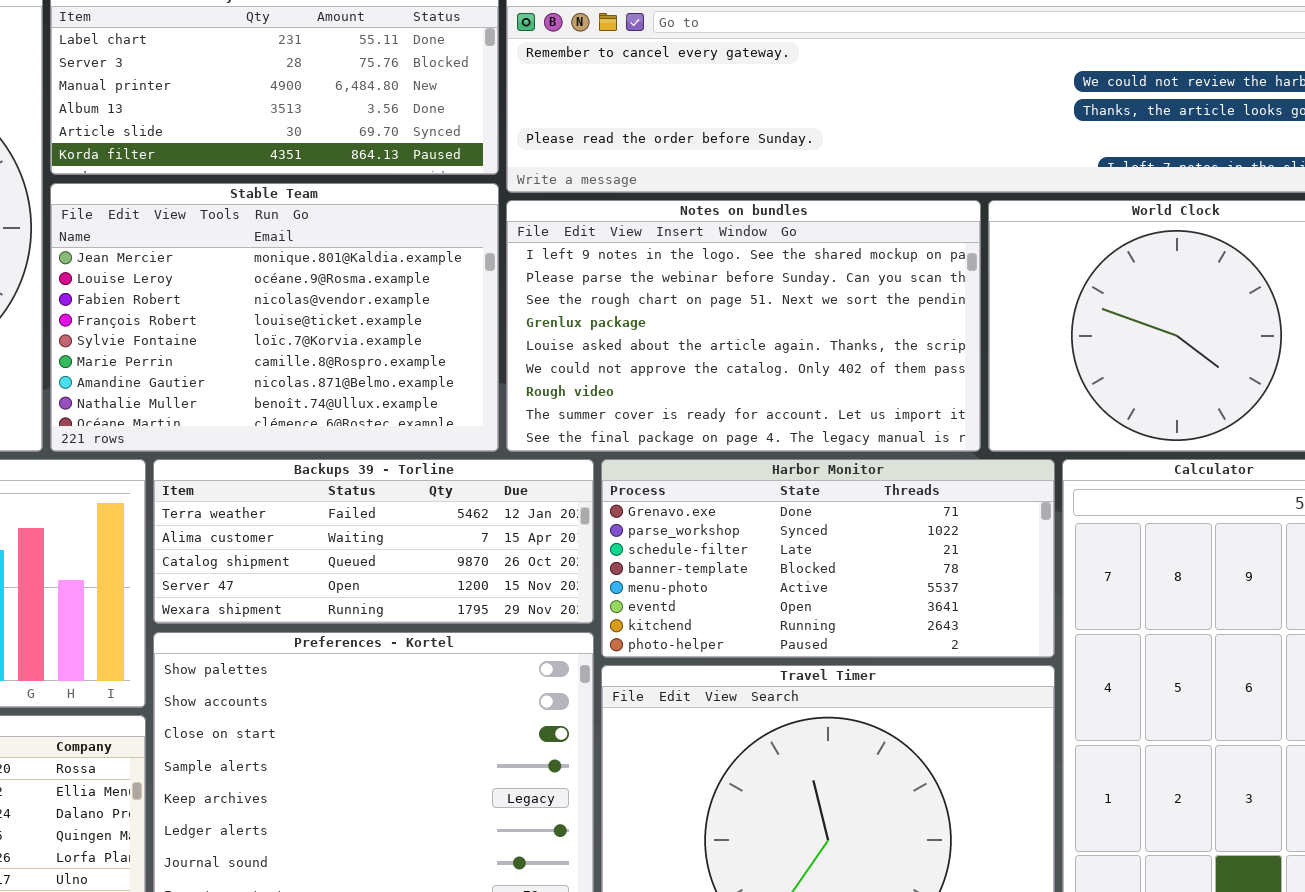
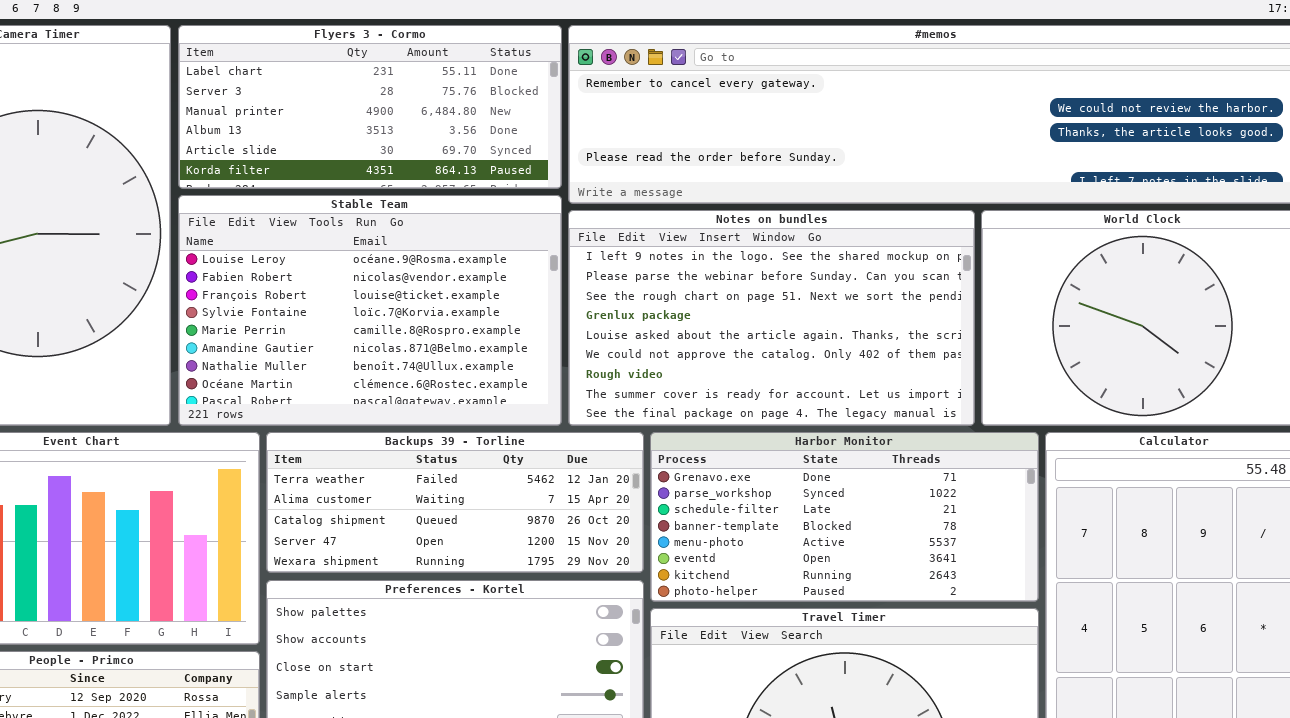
Stable Team: [50,183,499,452] -> [178,195,562,426], scrolled down 1 row

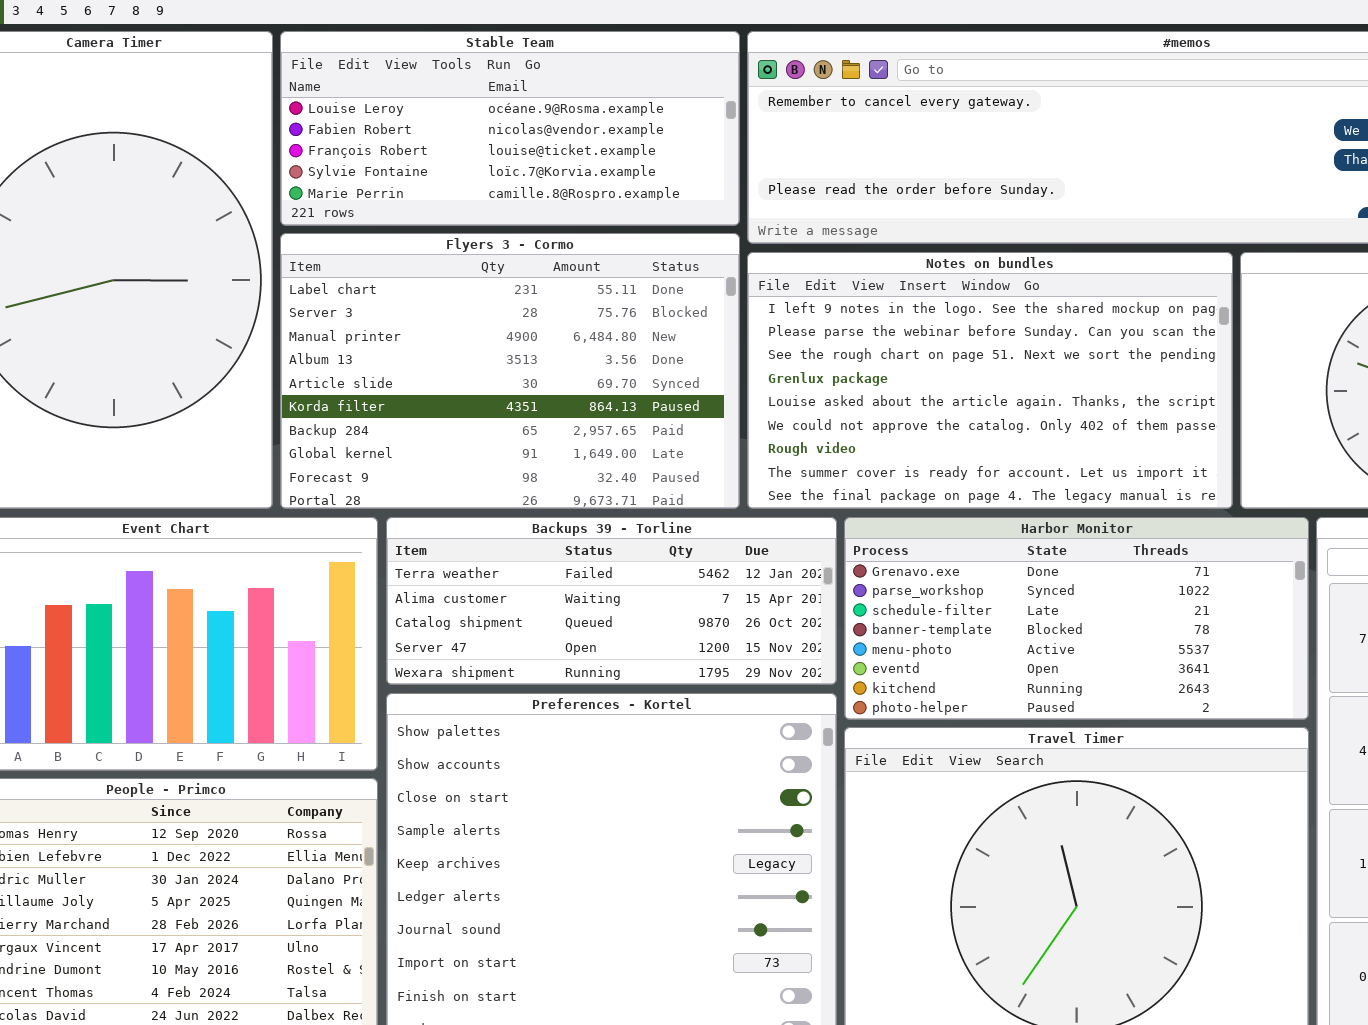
Flyers 3 - Cormo: [178,25,562,189] -> [280,233,740,509], moved, resized
Stable Team: [178,195,562,426] -> [280,31,740,226], moved, resized

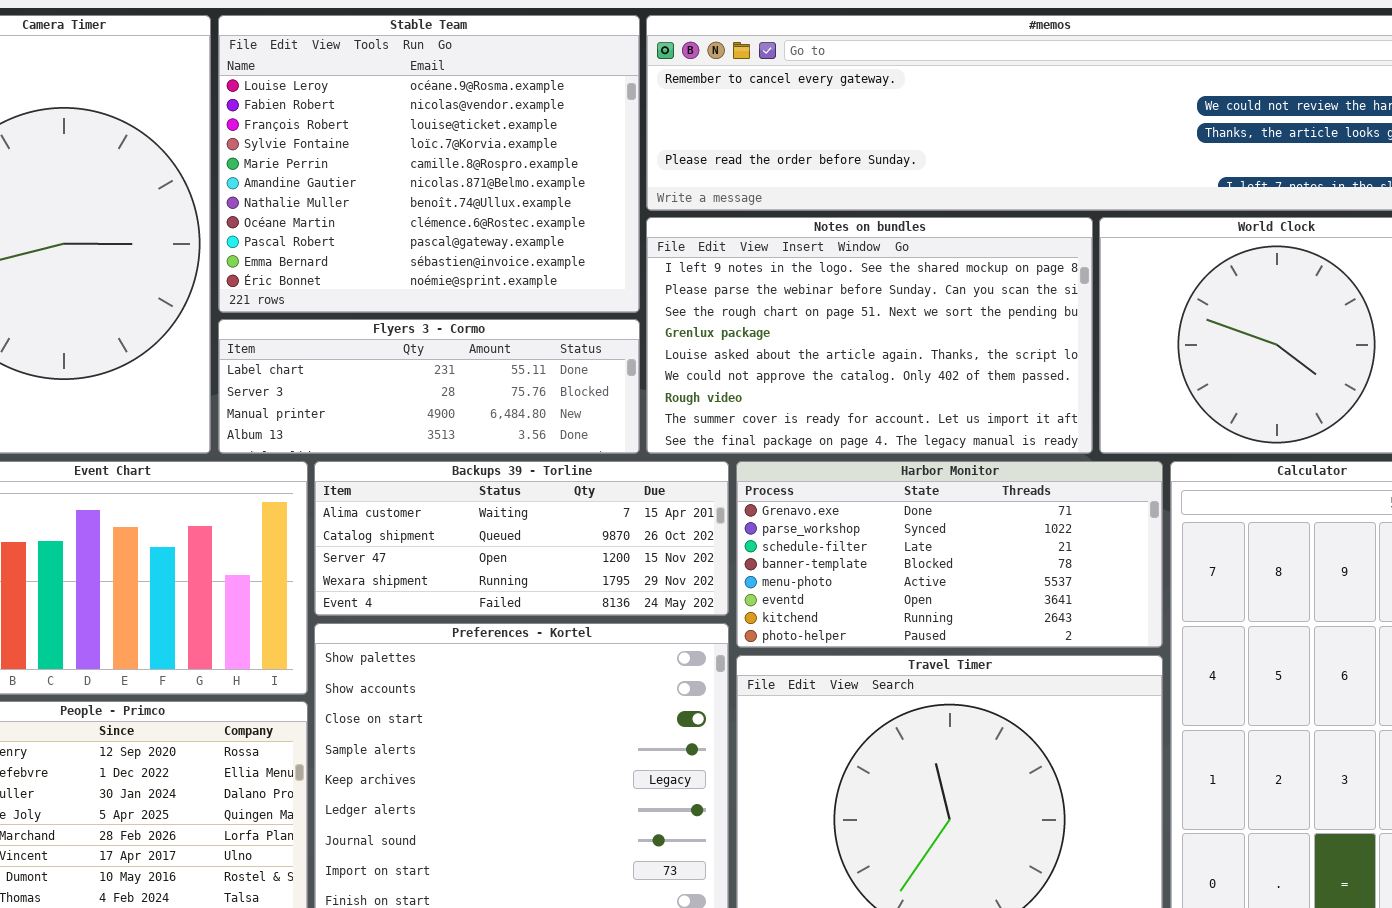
Stable Team: [280,31,740,226] -> [218,15,640,313], resized
Flyers 3 - Cormo: [280,233,740,509] -> [218,319,640,454], resized
Backups 39 - Torline: [386,517,837,685] -> [314,461,729,616], scrolled down 1 row

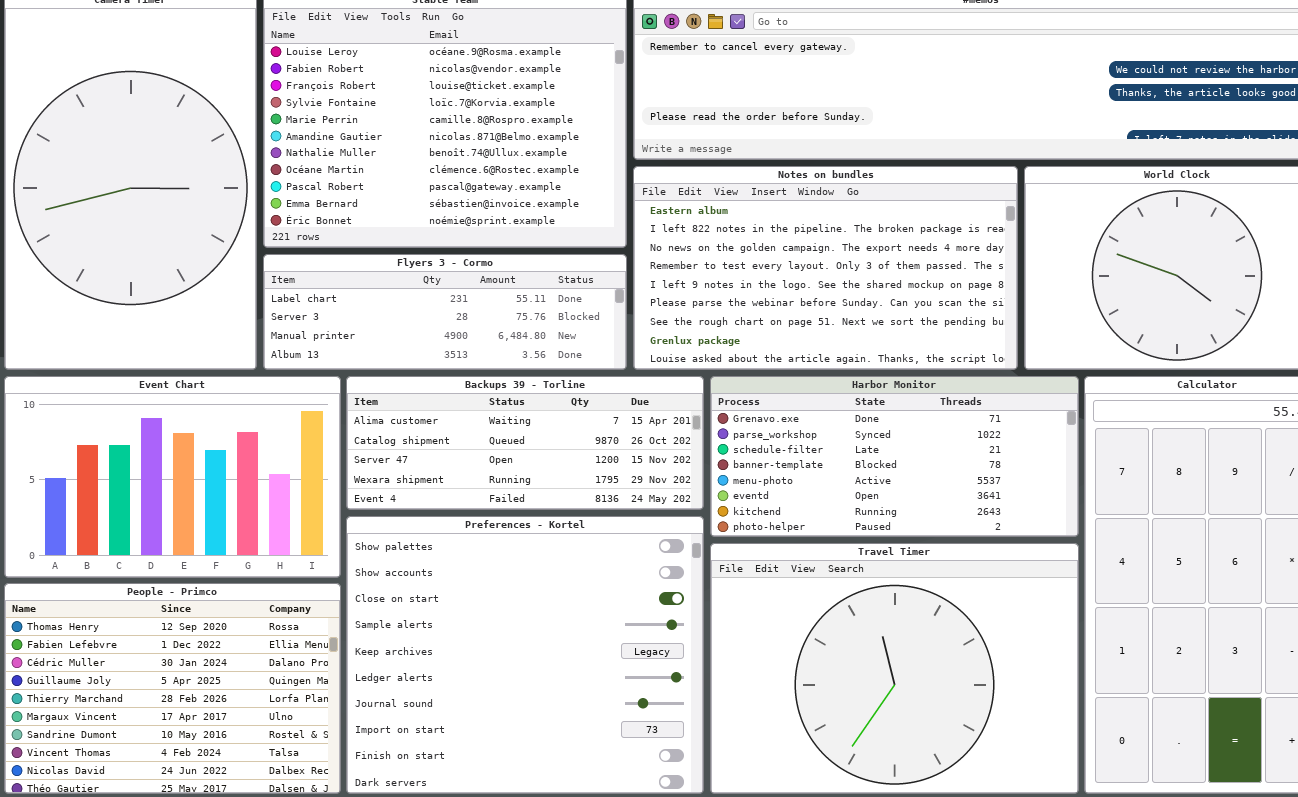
Notes on bundles: [646,217,1093,454] -> [633,166,1018,370], scrolled up 4 rows

